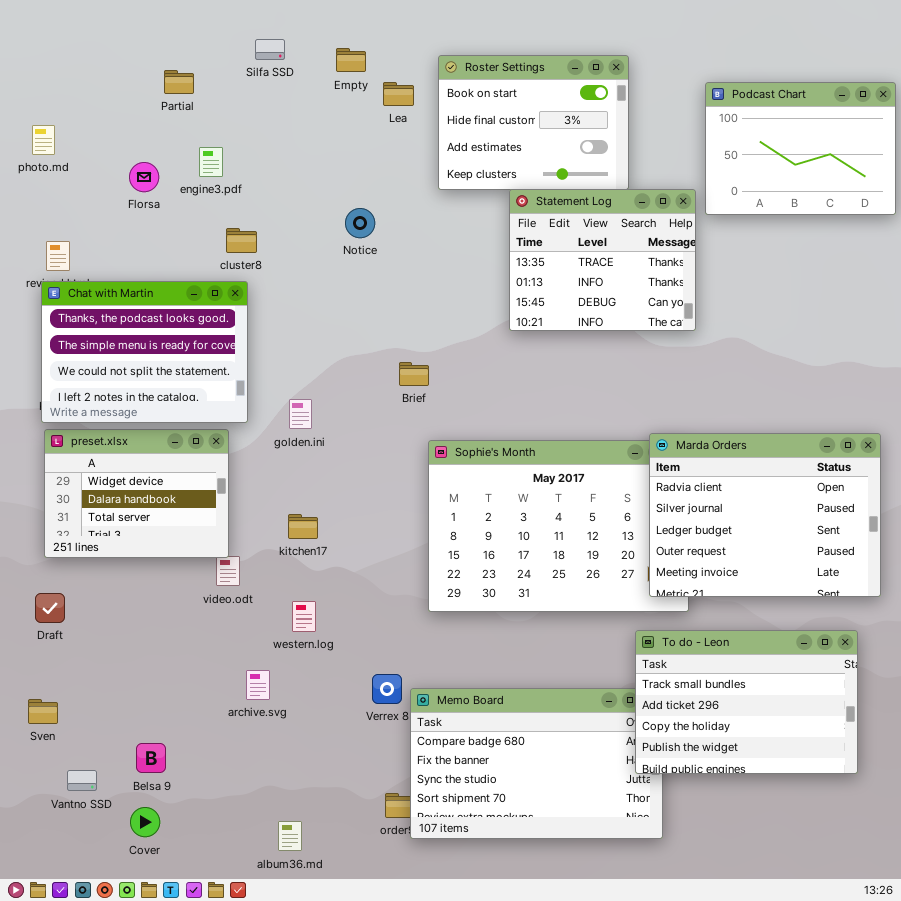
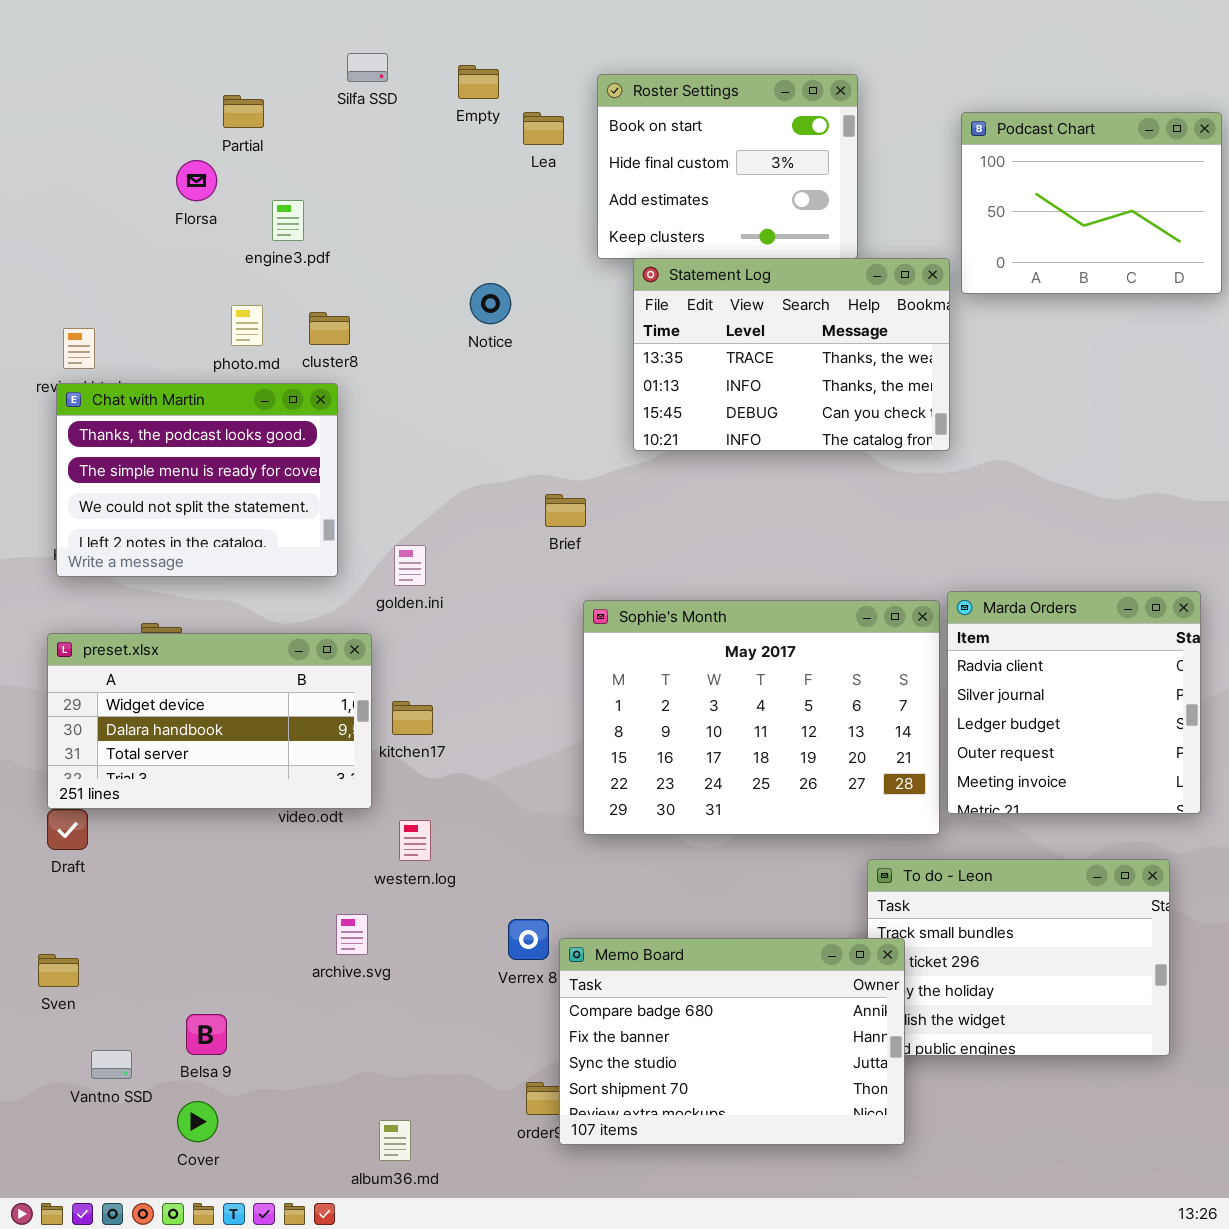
photo.md: [32,125,55,155] -> [231,305,263,346], moved
Florsa: [129,162,159,192] -> [176,160,217,201], moved
Statement Log: [509,189,696,331] -> [633,258,950,451], resized
preset.xlsx: [44,429,229,558] -> [47,633,372,809], moved, resized
Marda Orders: [649,433,881,597] -> [947,591,1201,814], resized
Memo Board: [410,688,663,839] -> [559,938,905,1145], raised

